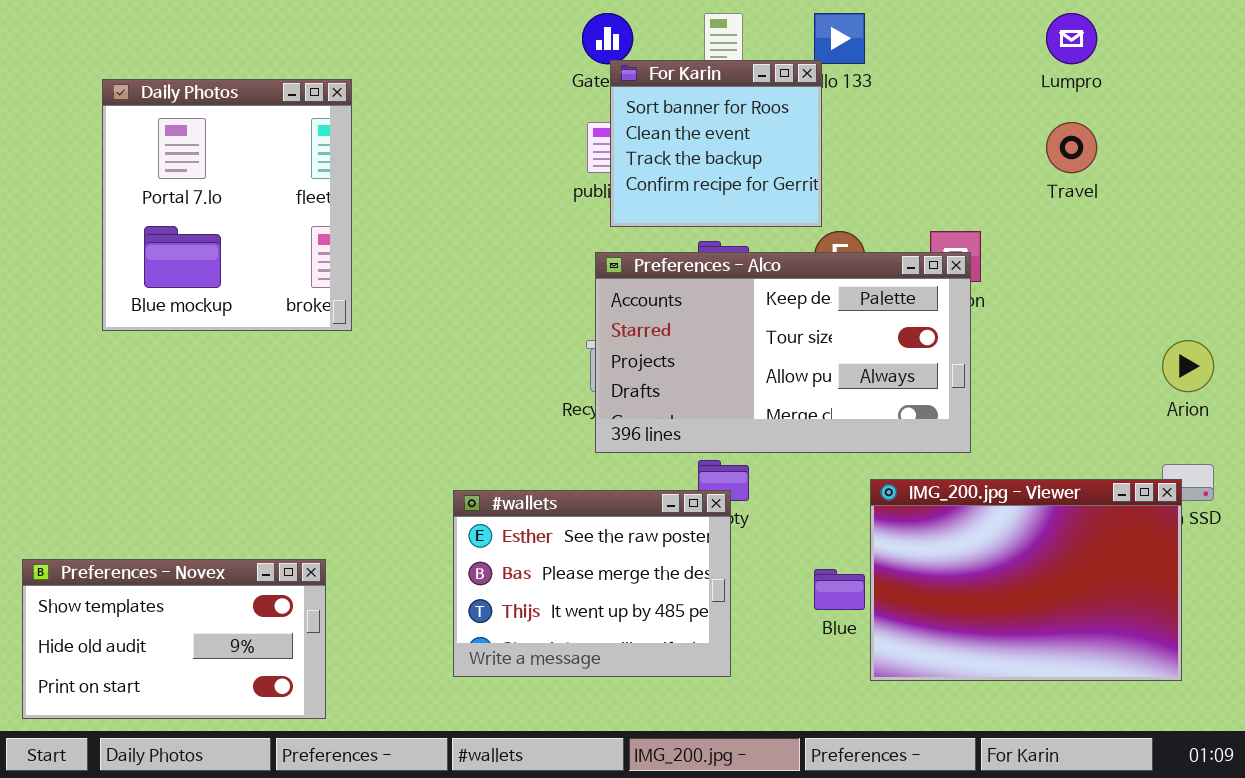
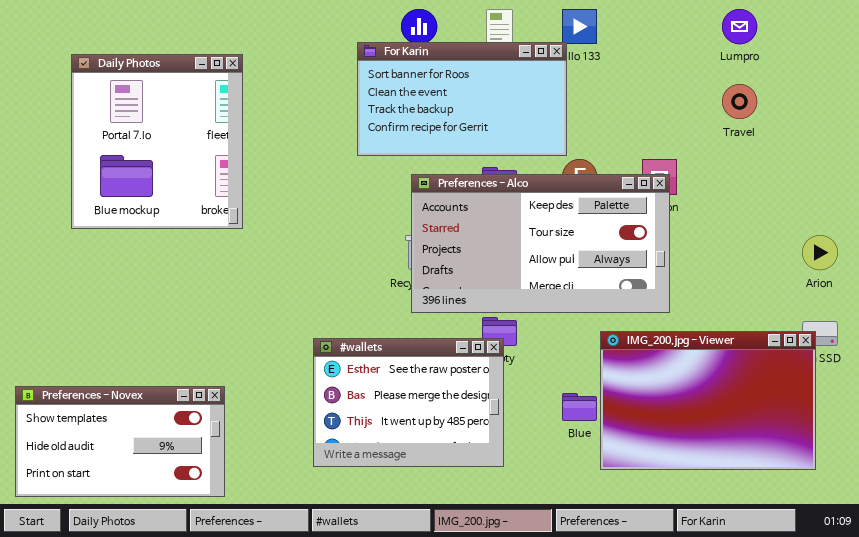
For Karin: [610,60,822,227] -> [357,42,567,156], resized

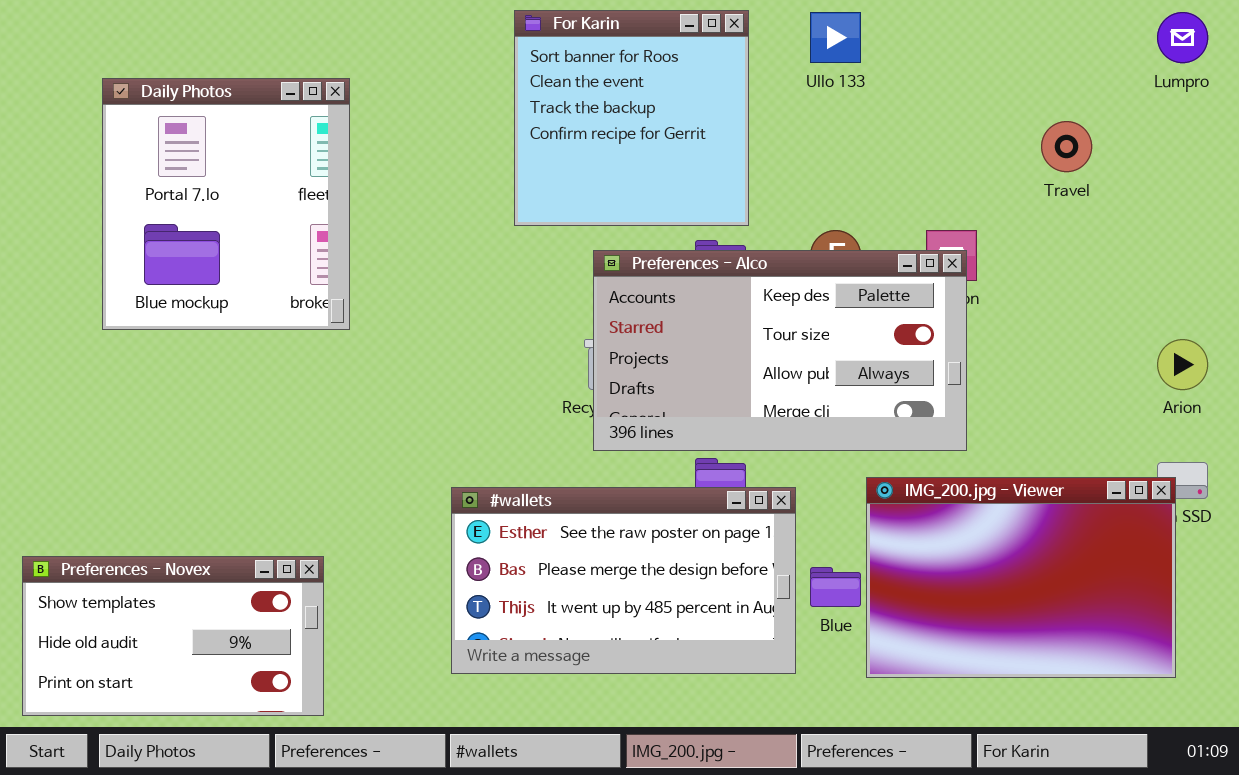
Lumpro: [722,9,757,44] -> [1157,12,1208,63], moved
For Karin: [357,42,567,156] -> [514,10,749,226], resized
#wallets: [313,338,504,467] -> [451,487,796,674], resized

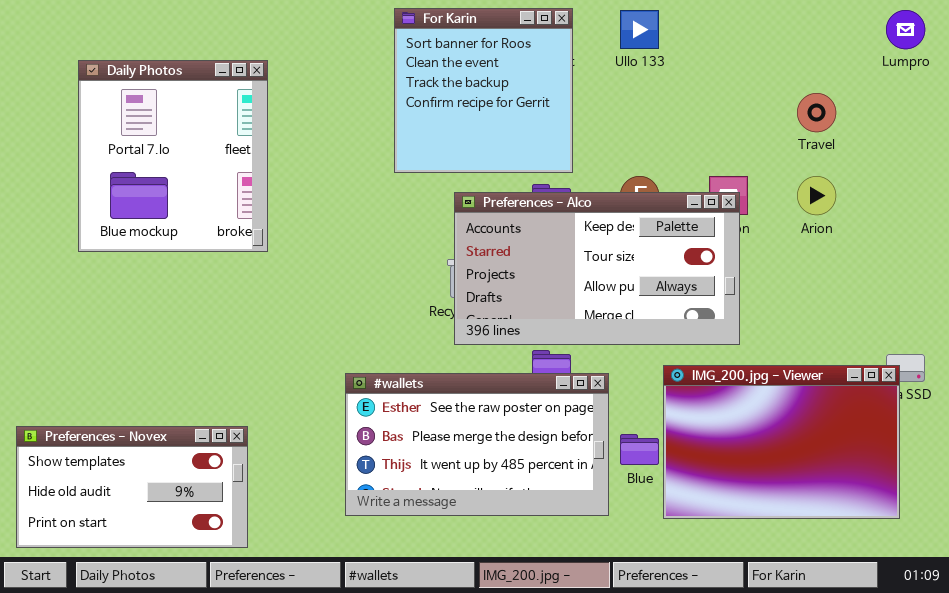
Arion: [1157,339,1208,390] -> [797,176,836,215], moved

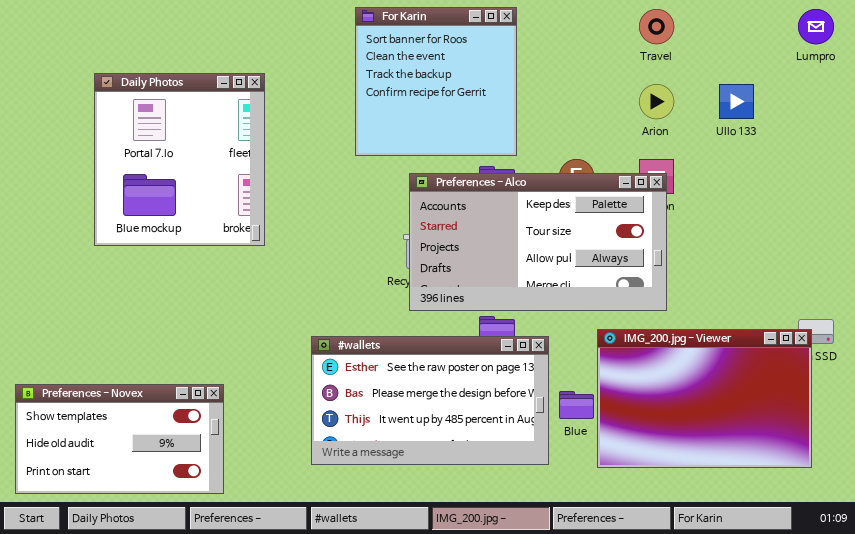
Ullo 133: [620,10,659,49] -> [719,84,754,119], moved
Daily Photos: [78,60,268,252] -> [94,73,265,246], moved
Travel: [797,93,836,132] -> [639,9,674,44], moved
Arion: [797,176,836,215] -> [639,84,674,119], moved

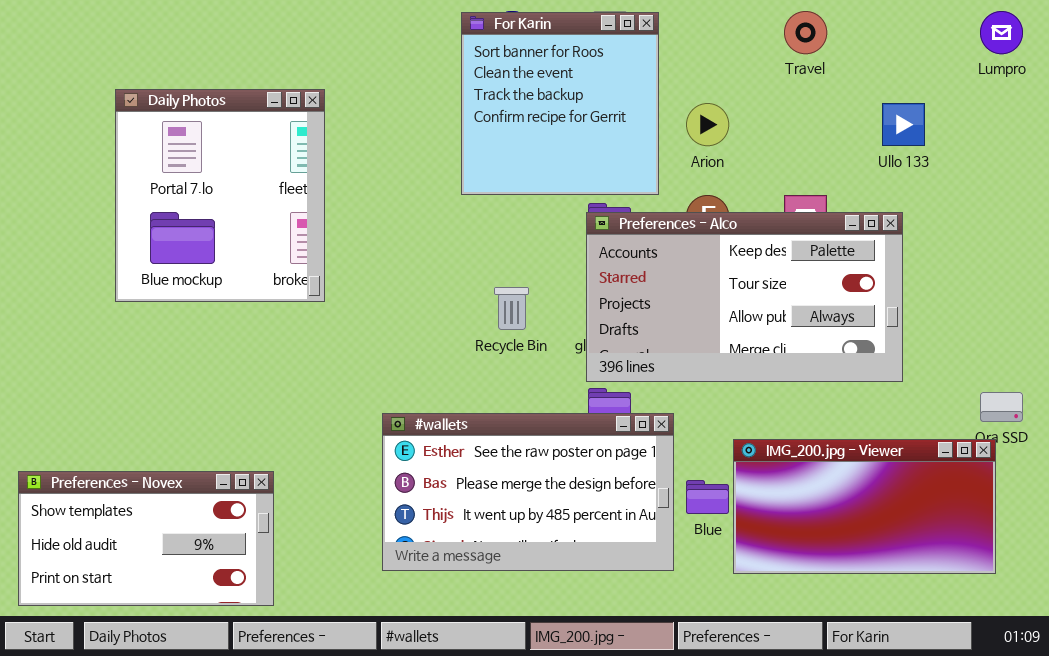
For Karin: [355,7,517,156] -> [461,12,659,195], moved
Arion: [639,84,674,119] -> [686,103,729,146], moved
Preferences - Alco: [409,173,667,311] -> [586,212,903,382], moved
IMG_200.jpg - Viewer: [597,329,812,468] -> [733,439,996,574], resized

